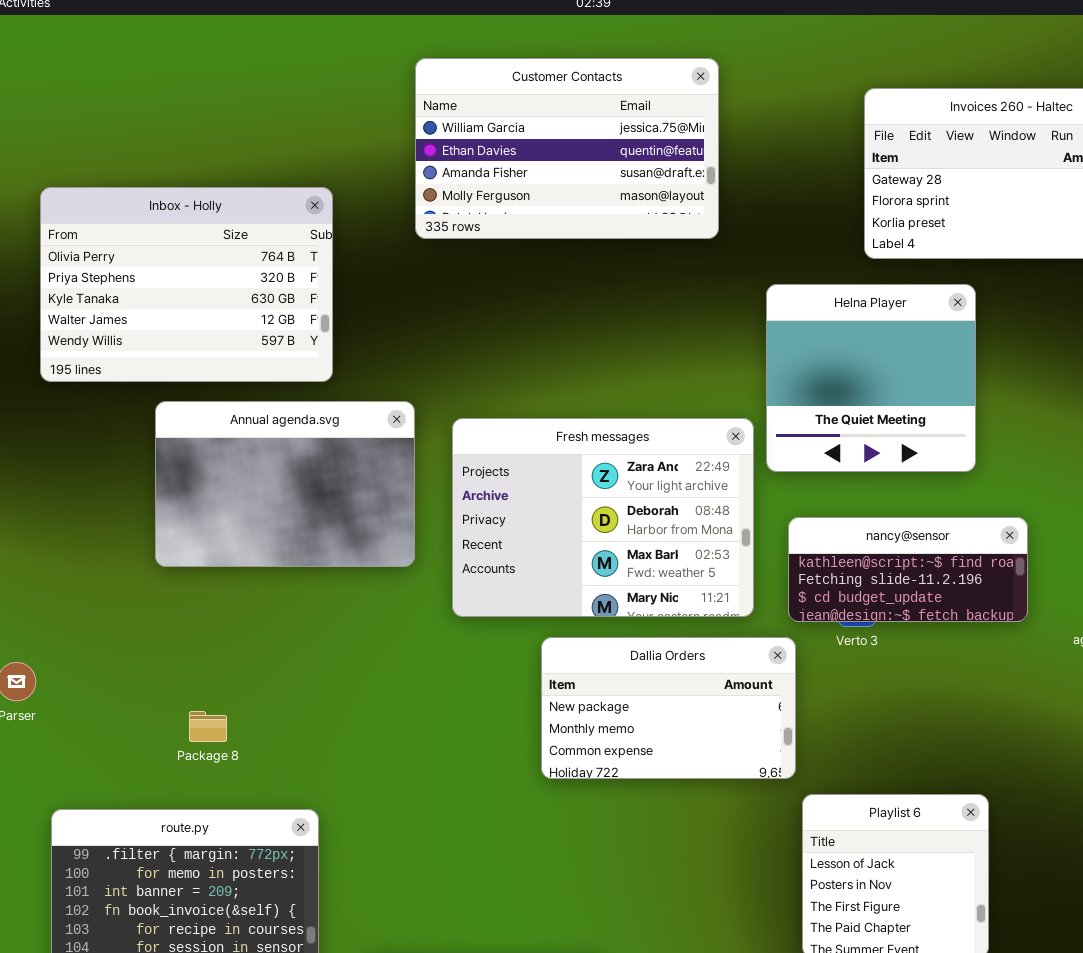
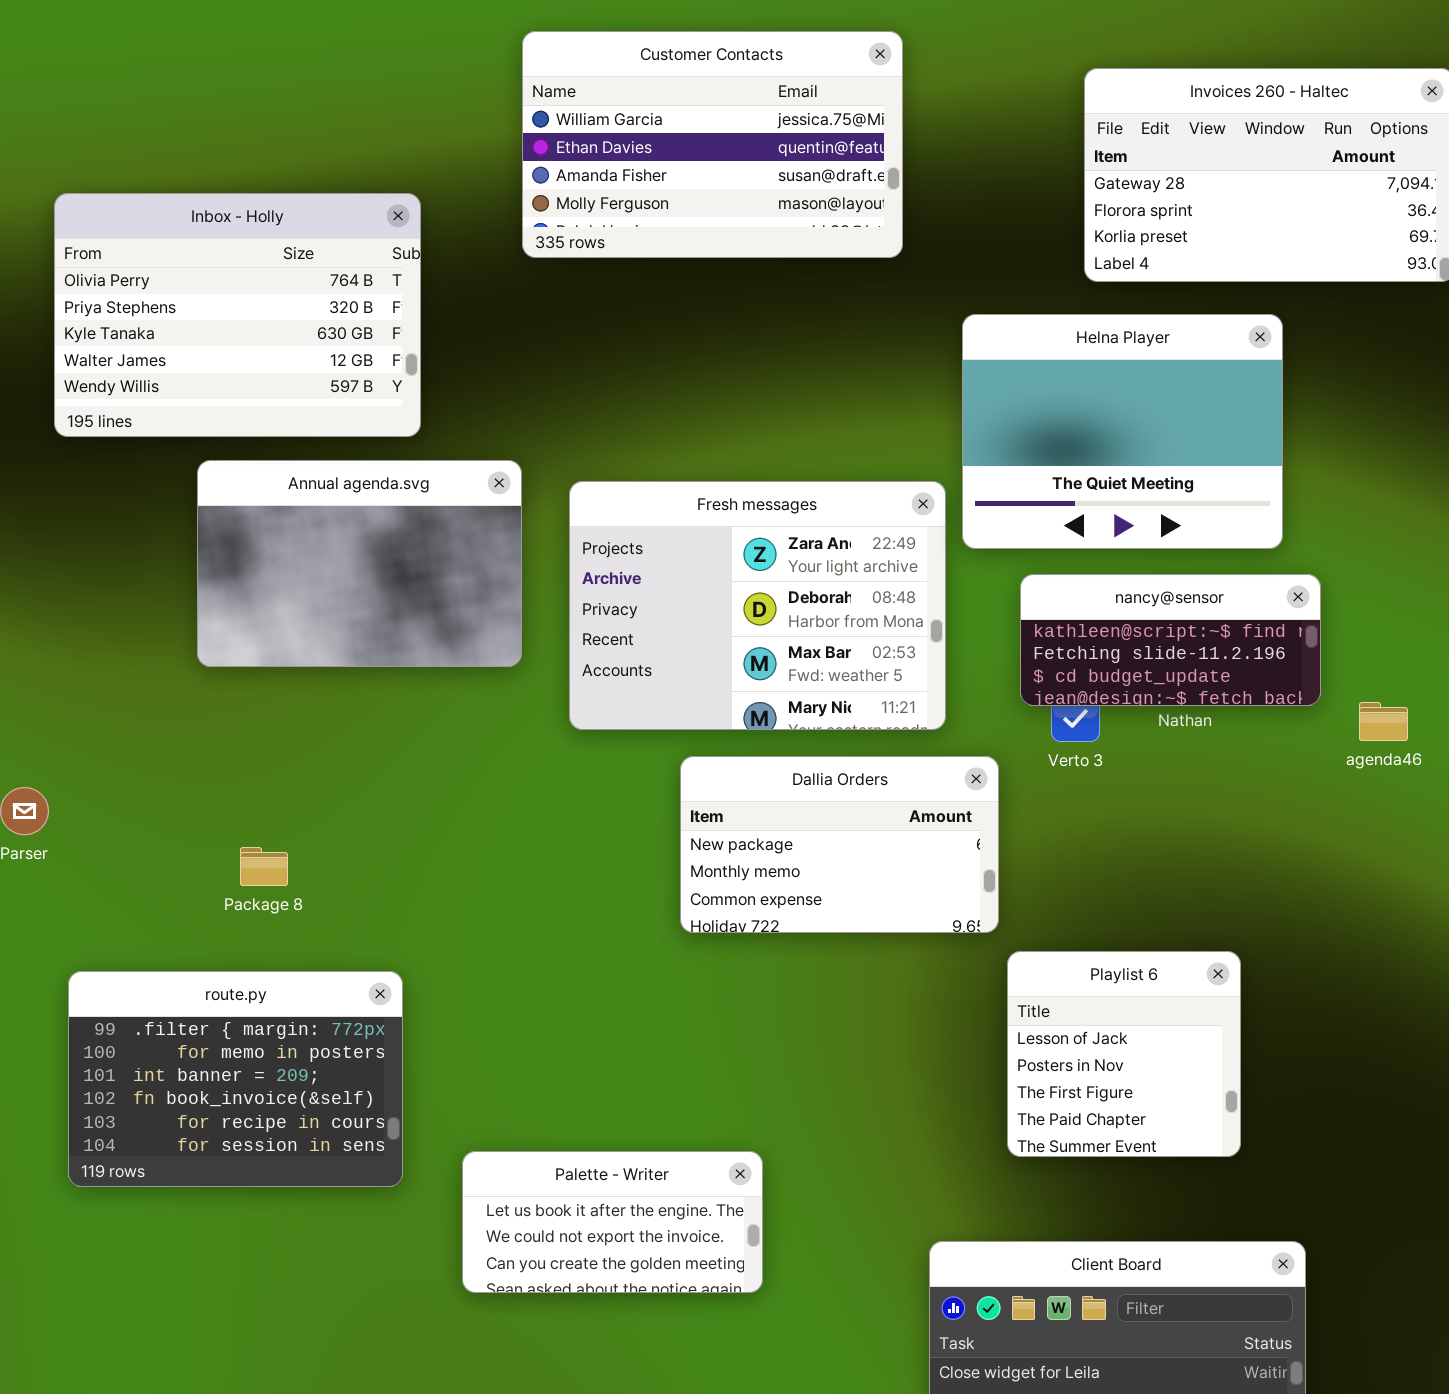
Helna Player: [766,284,976,472] -> [962,314,1283,549], resized
nancy@sensor: [788,517,1028,622] -> [1020,574,1321,706], moved

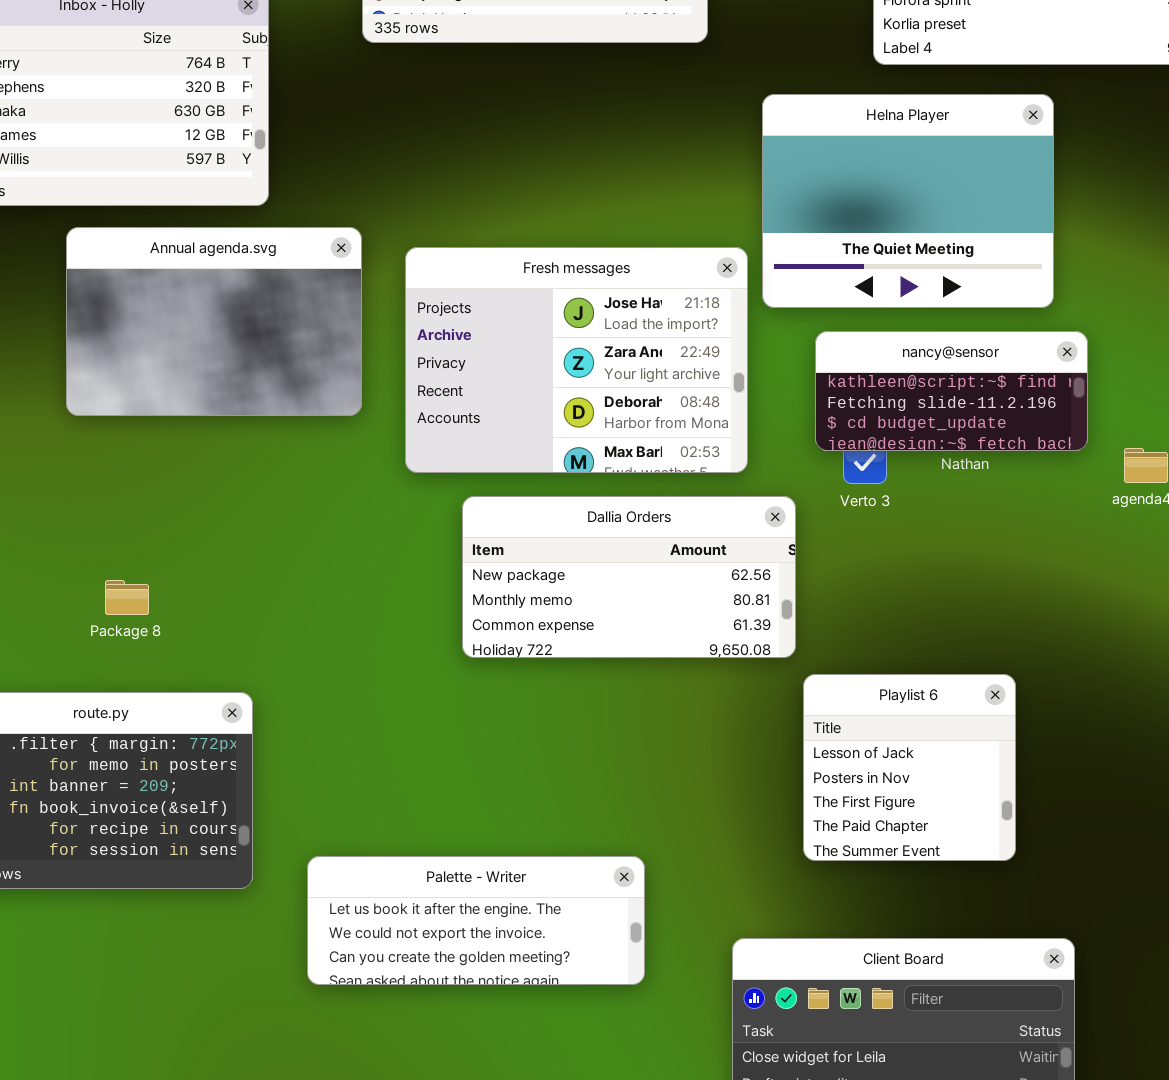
Fresh messages: [569,481,946,730] -> [405,247,748,473], scrolled up 1 row
Dallia Orders: [680,756,999,933] -> [462,496,796,658], resized
Palette - Writer: [462,1151,763,1293] -> [307,856,645,985], resized

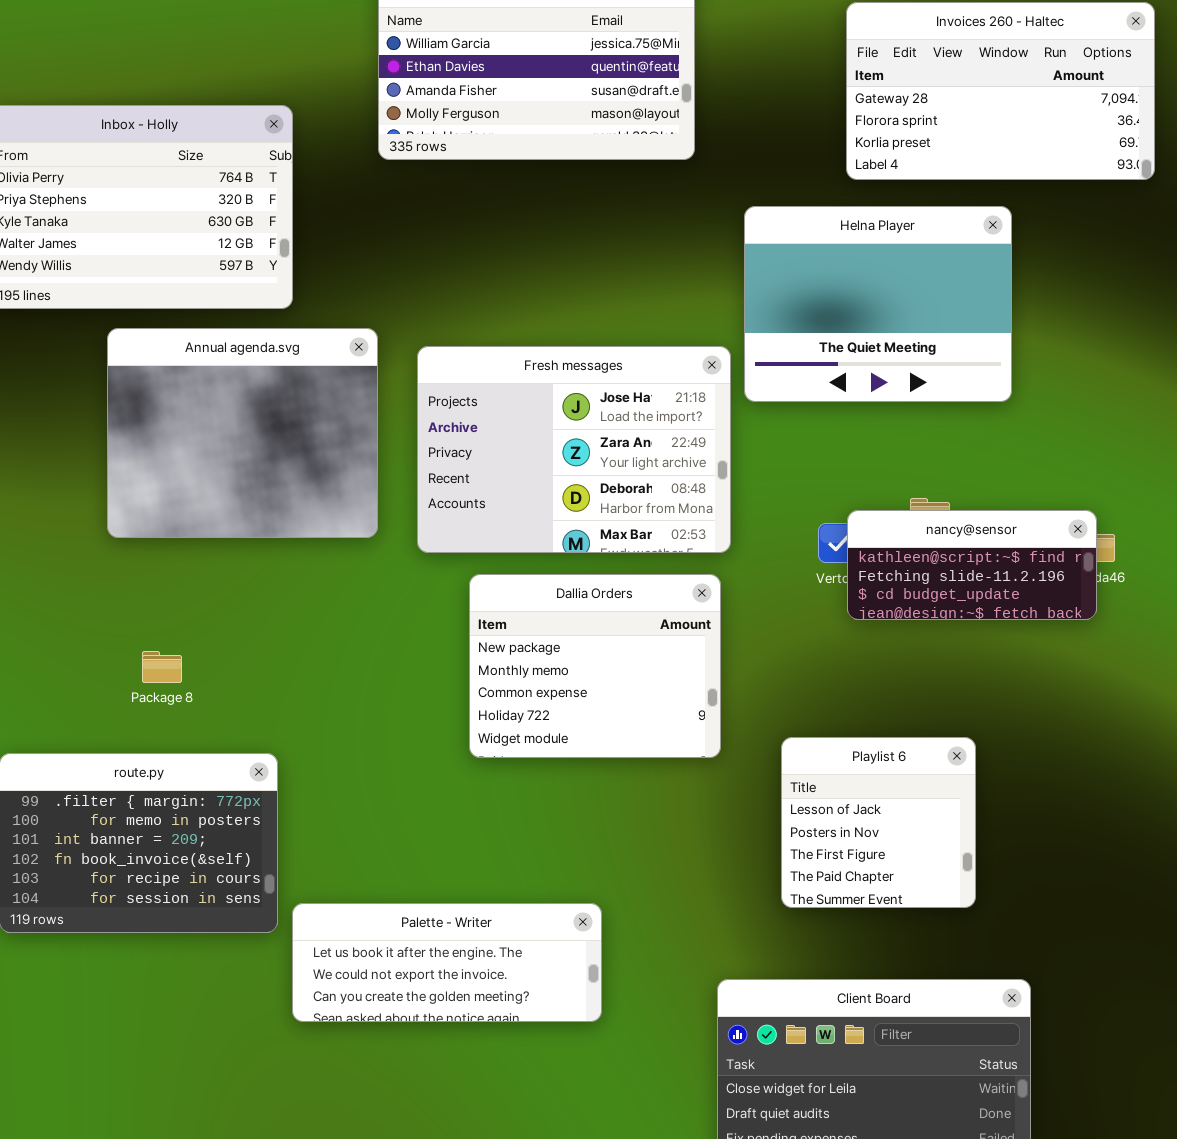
Annual agenda.svg: [66,227,362,416] -> [107,328,378,538], resized
nancy@sensor: [815,331,1088,451] -> [847,510,1097,620], moved
Dallia Orders: [462,496,796,658] -> [469,574,721,758], resized
Palette - Writer: [307,856,645,985] -> [292,903,602,1022], moved

